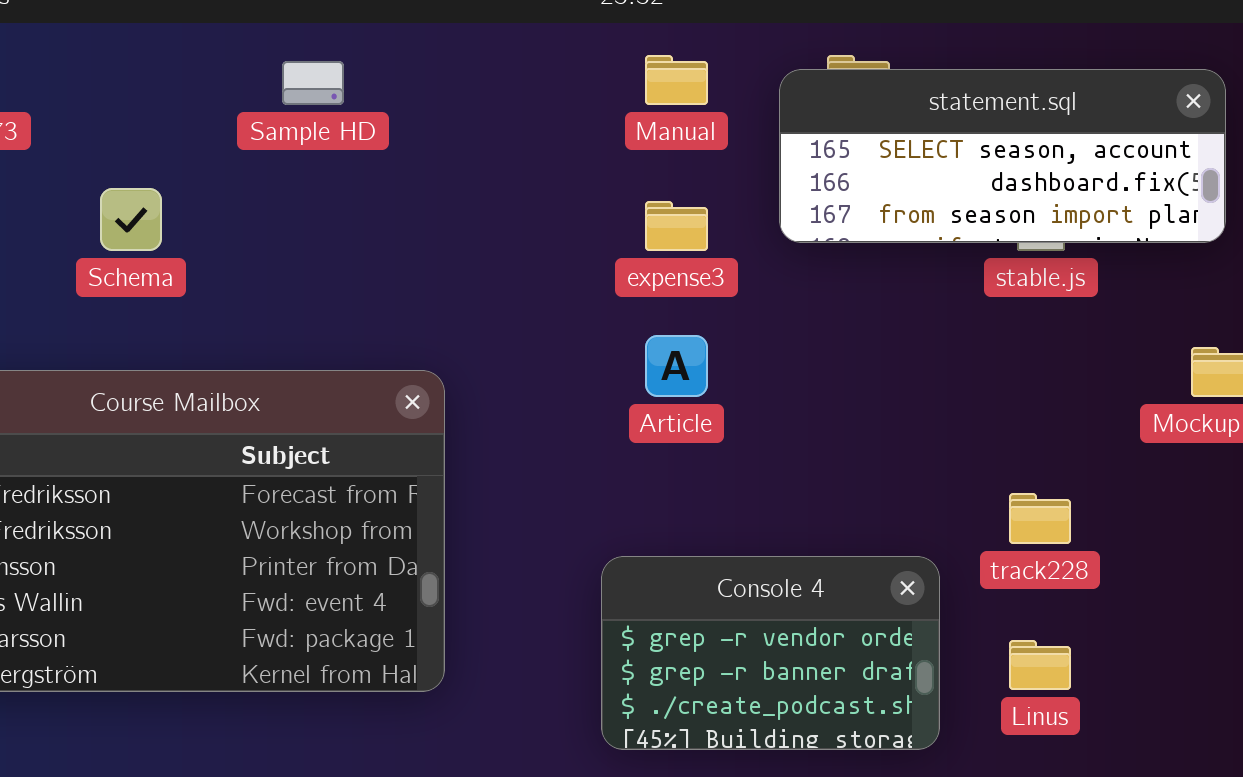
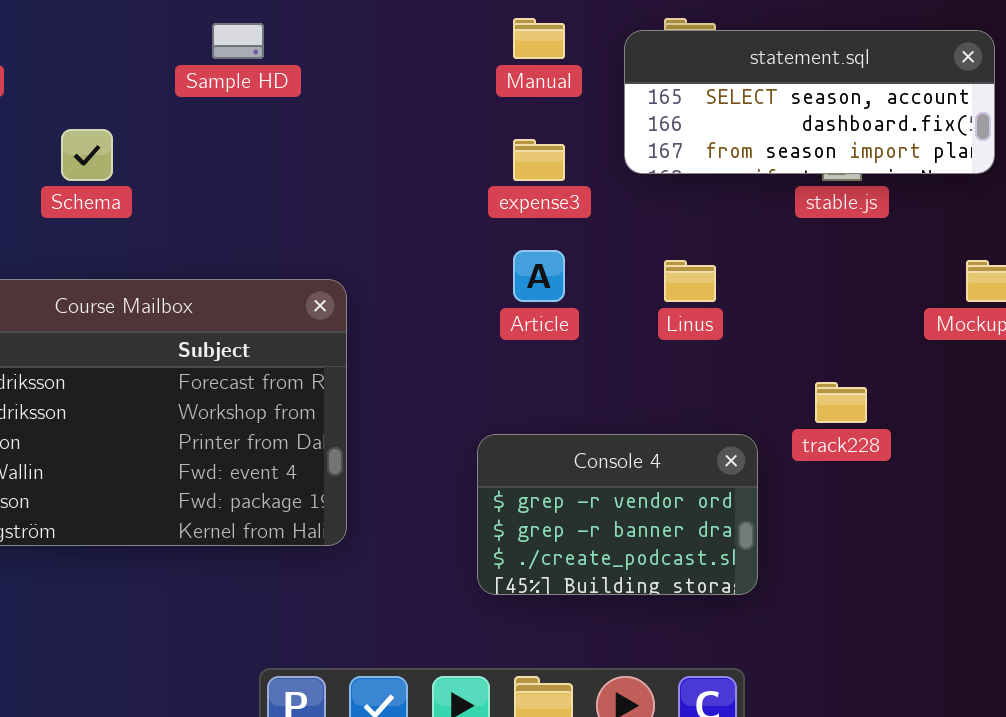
Linus: [1009,640,1071,690] -> [664,260,716,302], moved

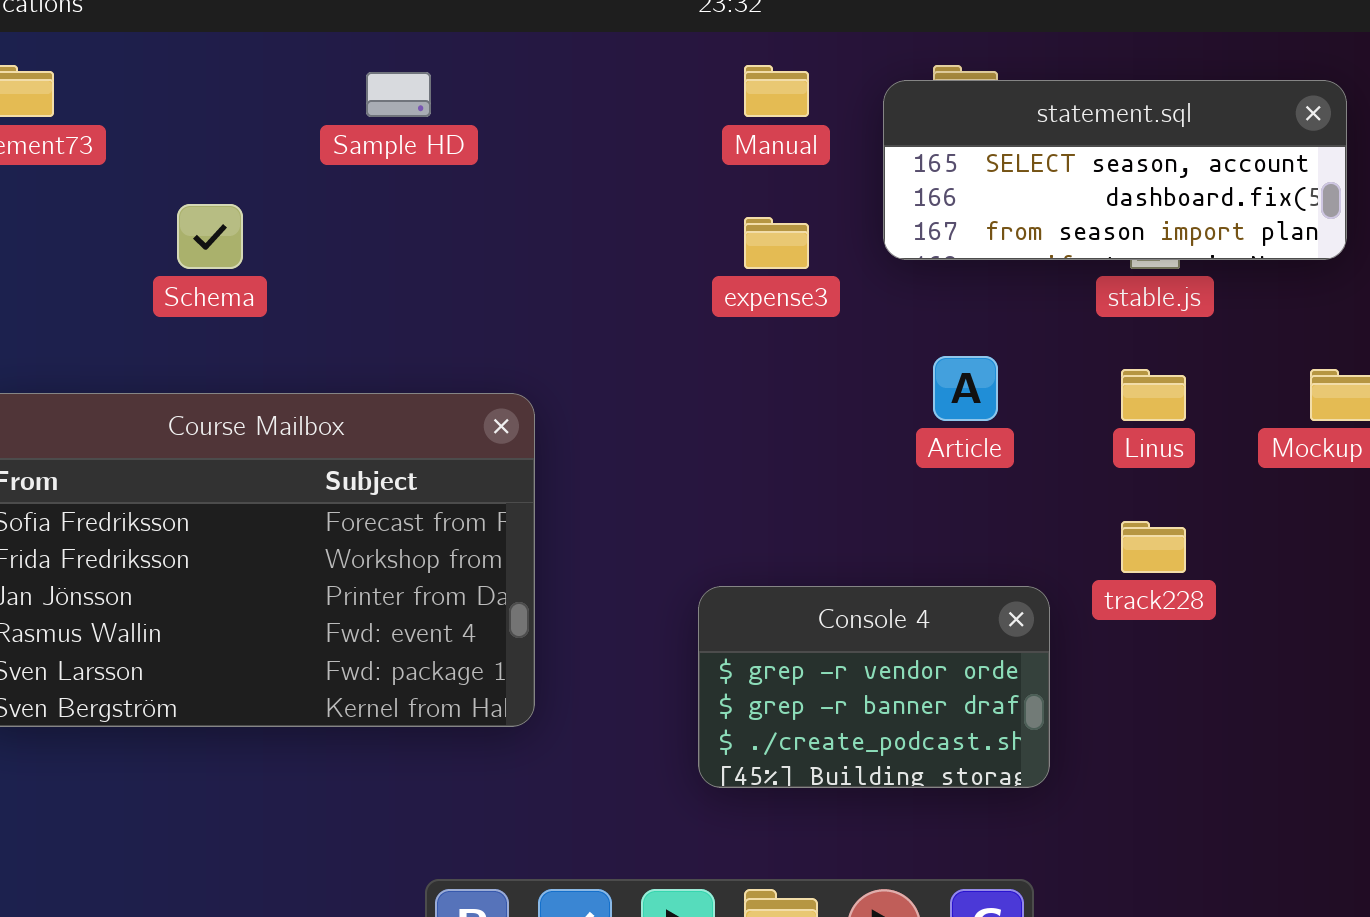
Article: [513,250,565,302] -> [933,356,998,421], moved
Linus: [664,260,716,302] -> [1121,369,1186,421], moved

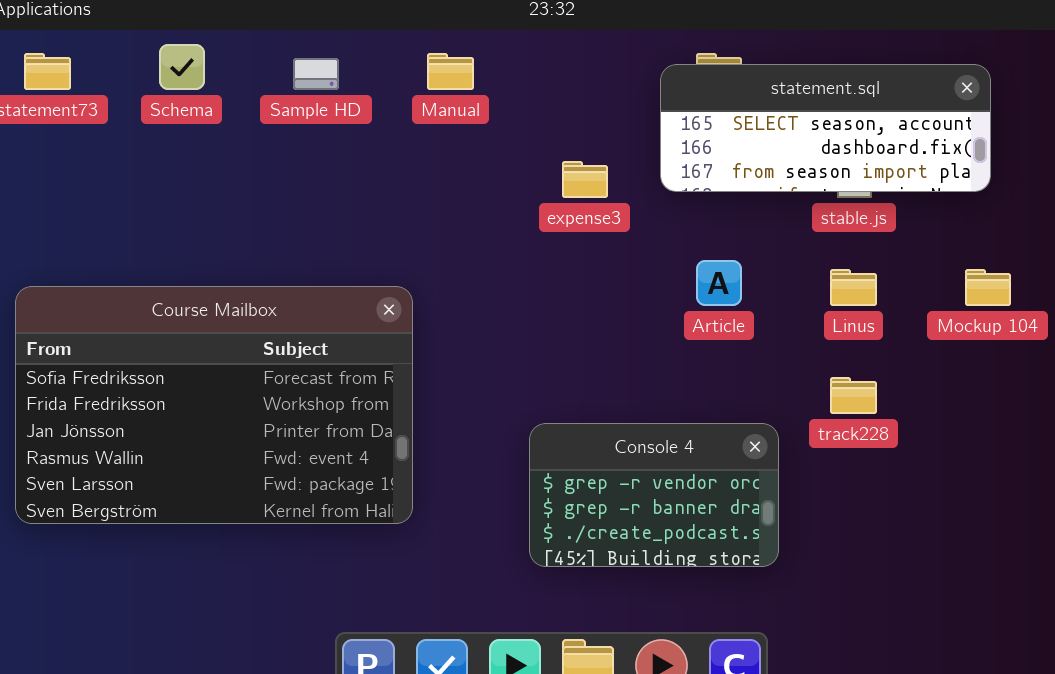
Manual: [744,65,809,117] -> [427,53,474,90], moved
Schema: [177,204,243,269] -> [159,44,205,90], moved

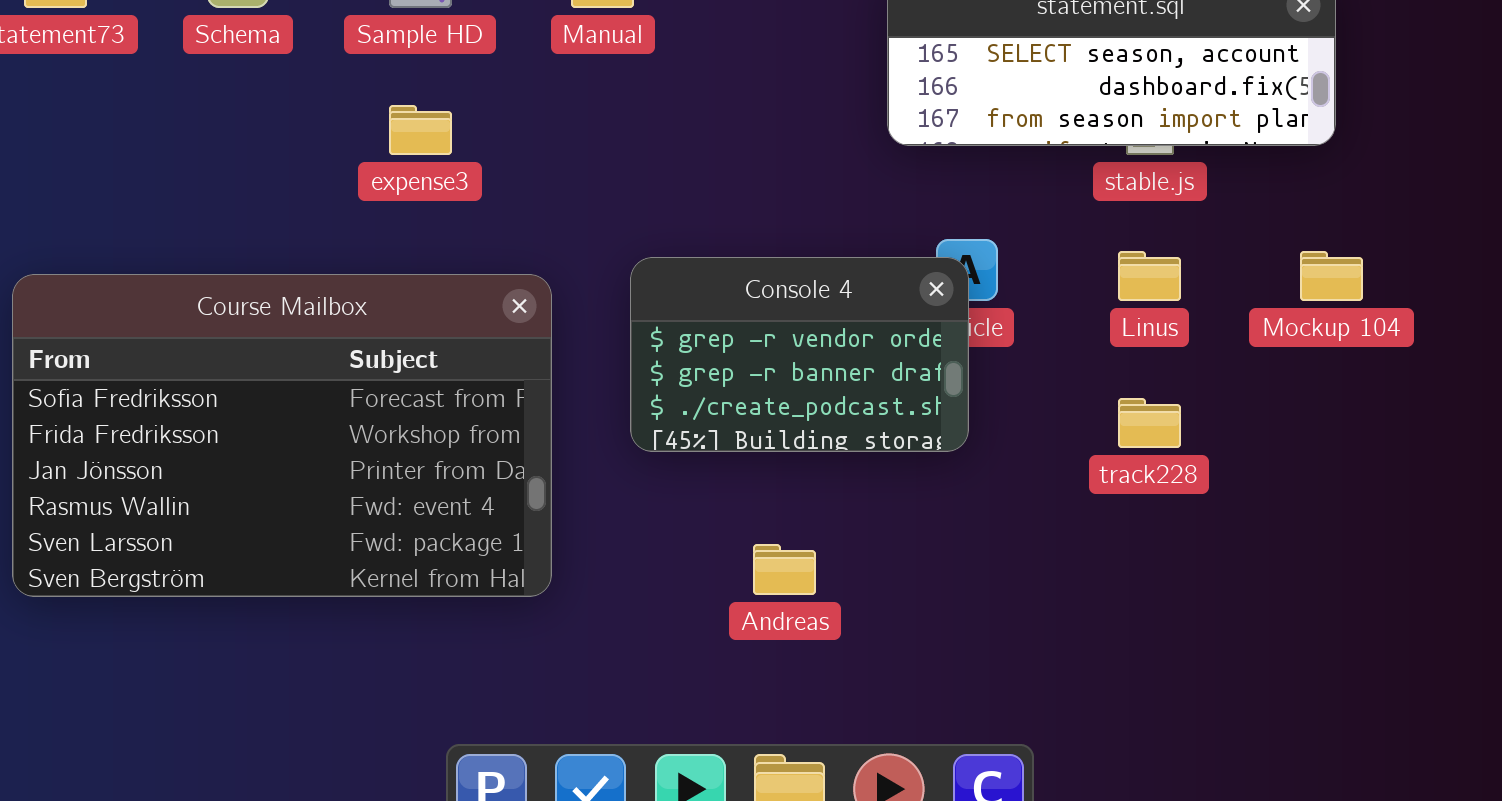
expense3: [562,161,608,198] -> [389,105,452,155], moved
Console 4: [529,423,779,567] -> [630,257,969,452], moved

